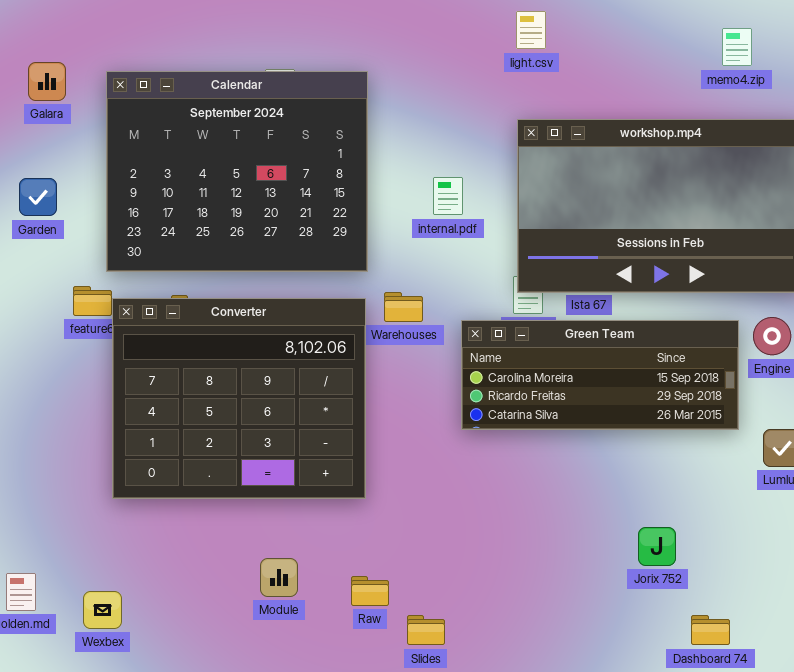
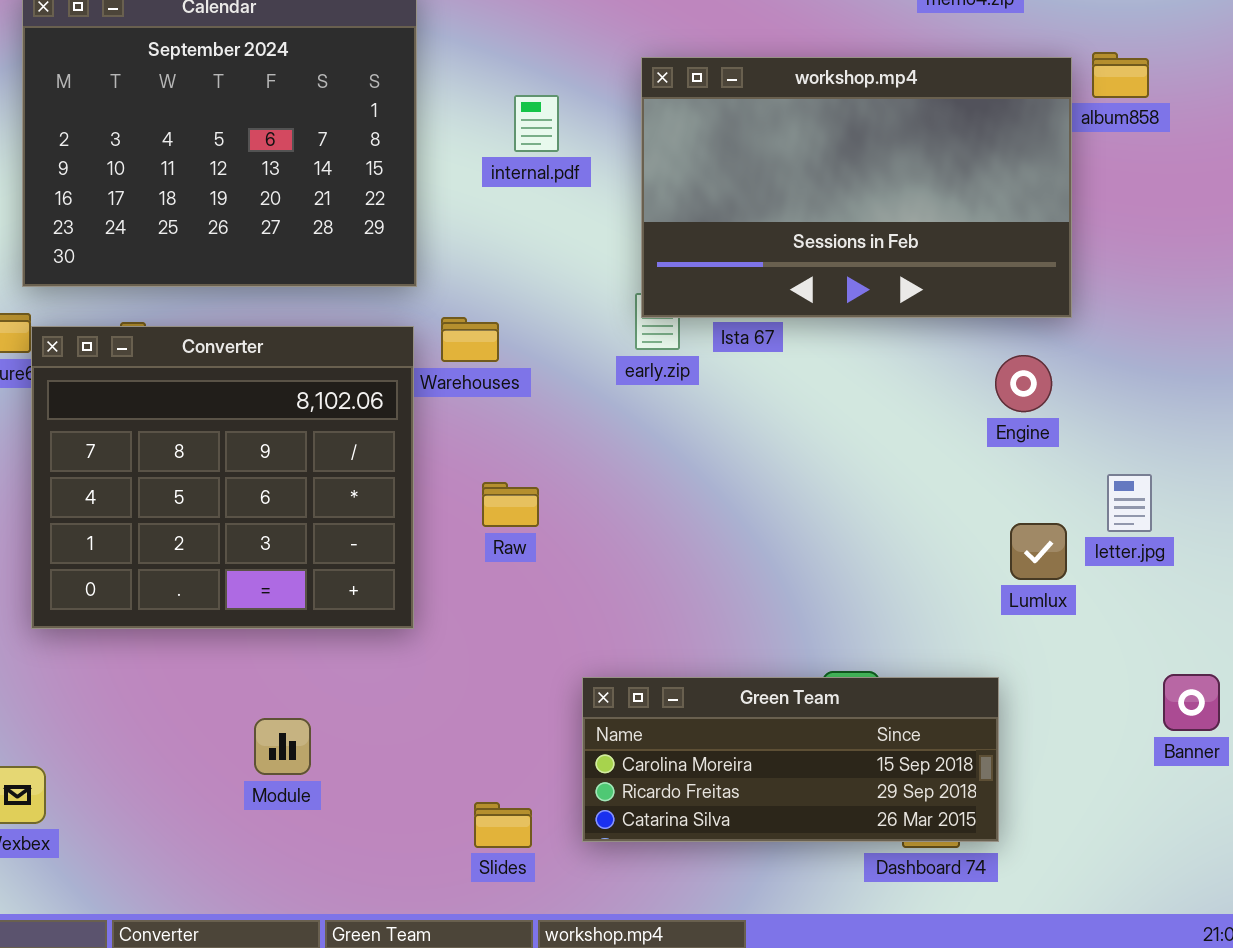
internal.pdf: [433,177,463,215] -> [514,95,559,152], moved
Green Team: [461,320,739,430] -> [582,677,999,842], moved
Raw: [351,576,389,606] -> [482,482,539,527], moved

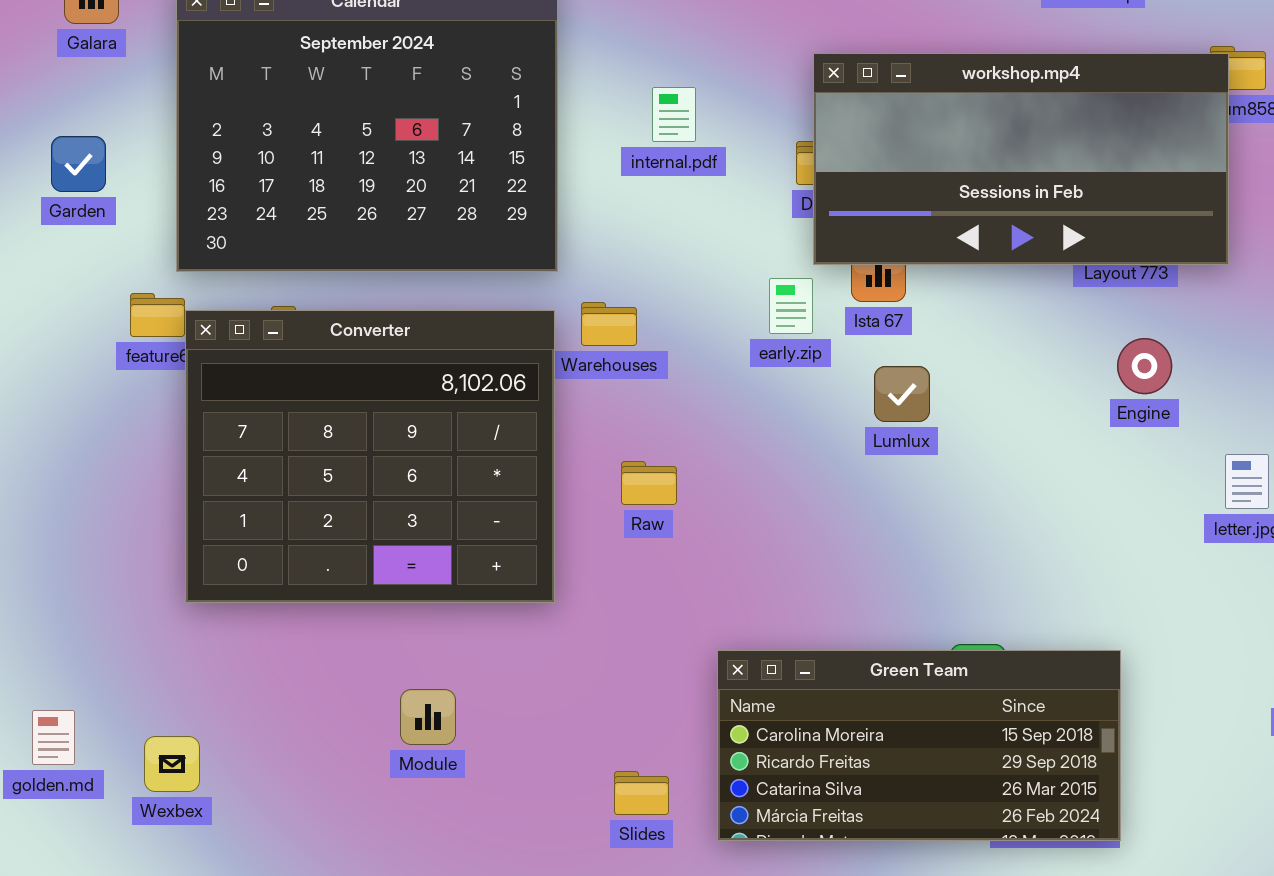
workshop.mp4: [641,57,1072,318] -> [813,53,1229,265], moved, resized
Lumlux: [1010,523,1067,580] -> [874,366,930,422], moved
Green Team: [582,677,999,842] -> [717,650,1121,841], resized

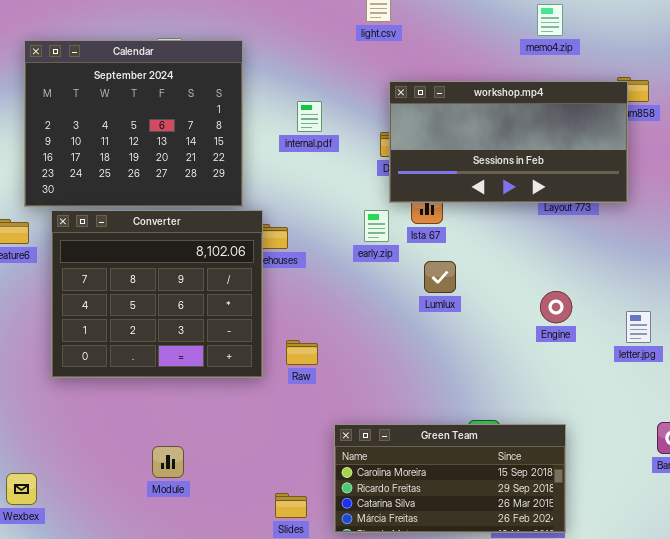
Converter: [185,310,555,603] -> [51,210,263,378], moved
Engine: [1117,338,1172,394] -> [540,291,572,323], moved
Raw: [621,461,677,505] -> [286,340,318,365], moved

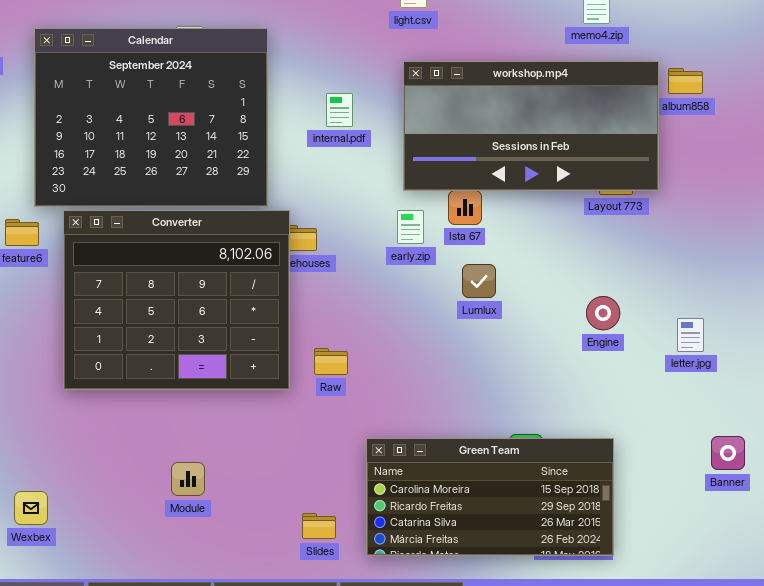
workshop.mp4: [389,81,628,203] -> [403,61,659,191], moved

